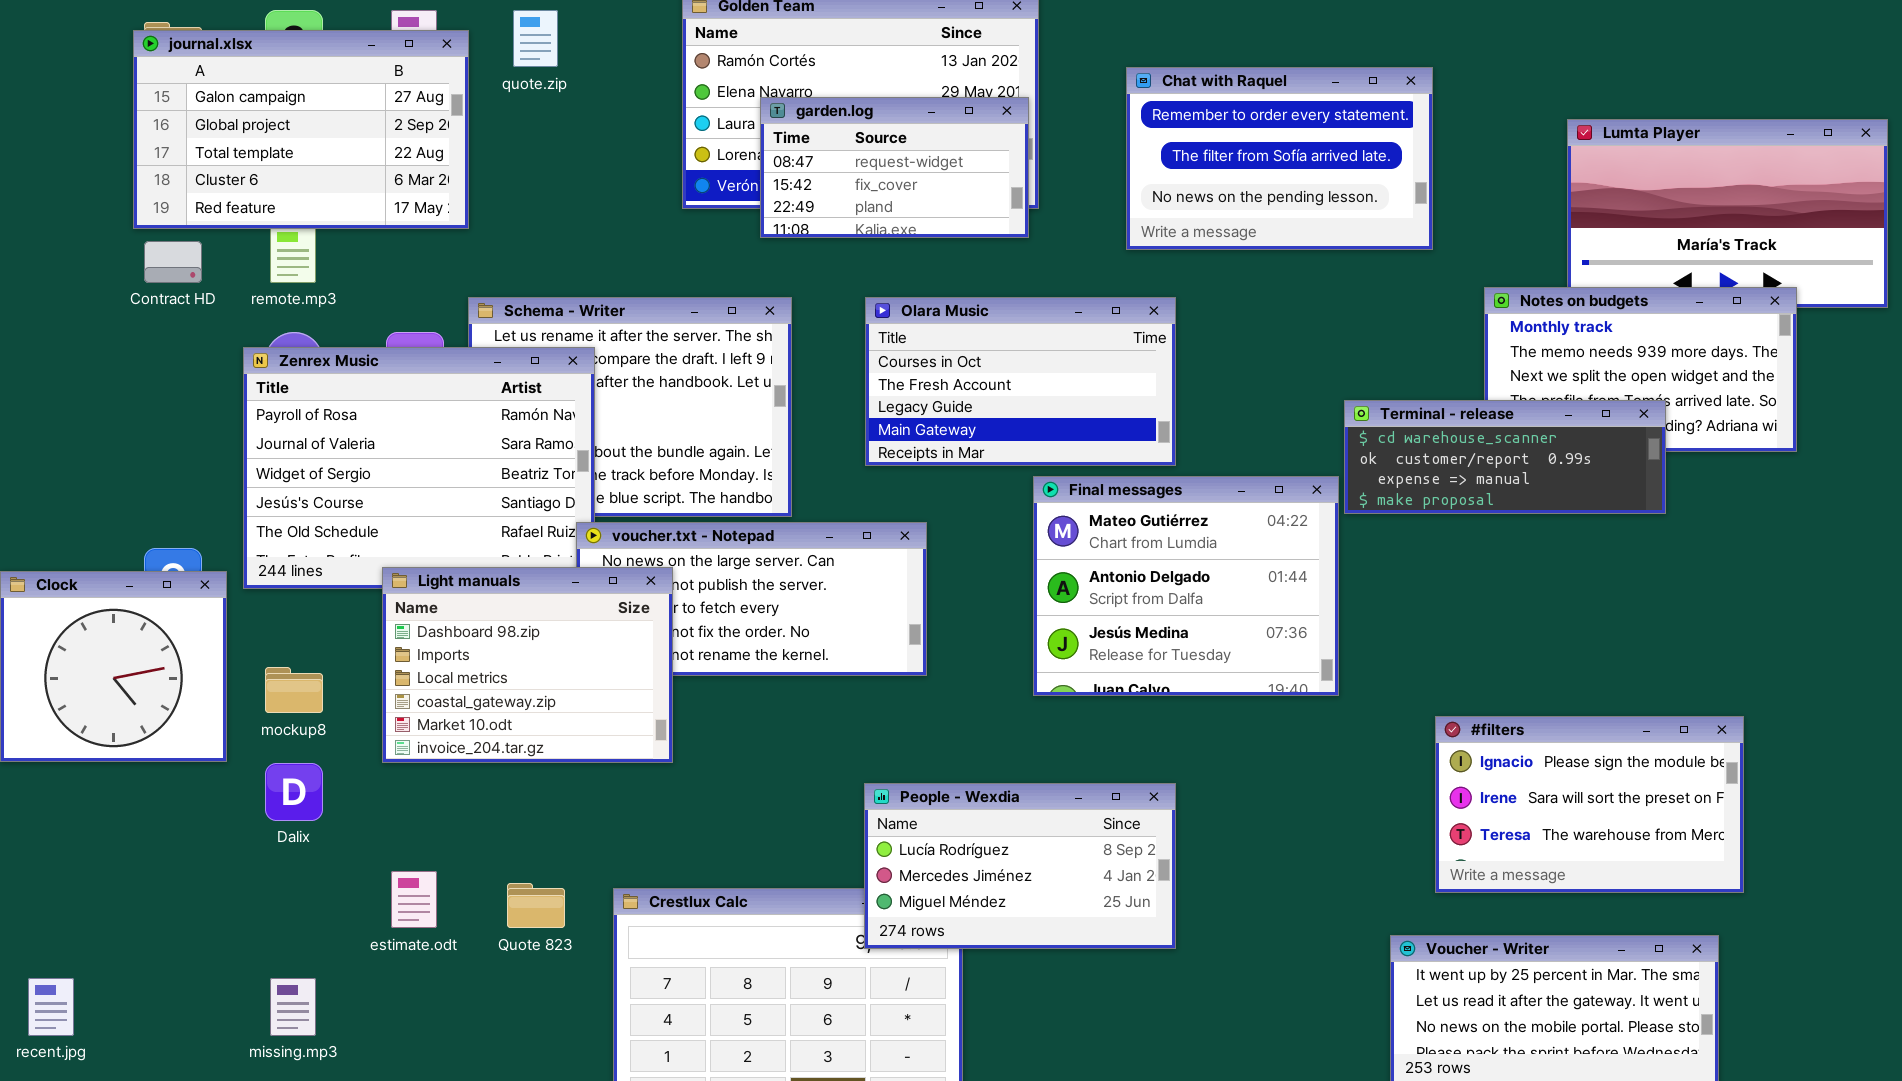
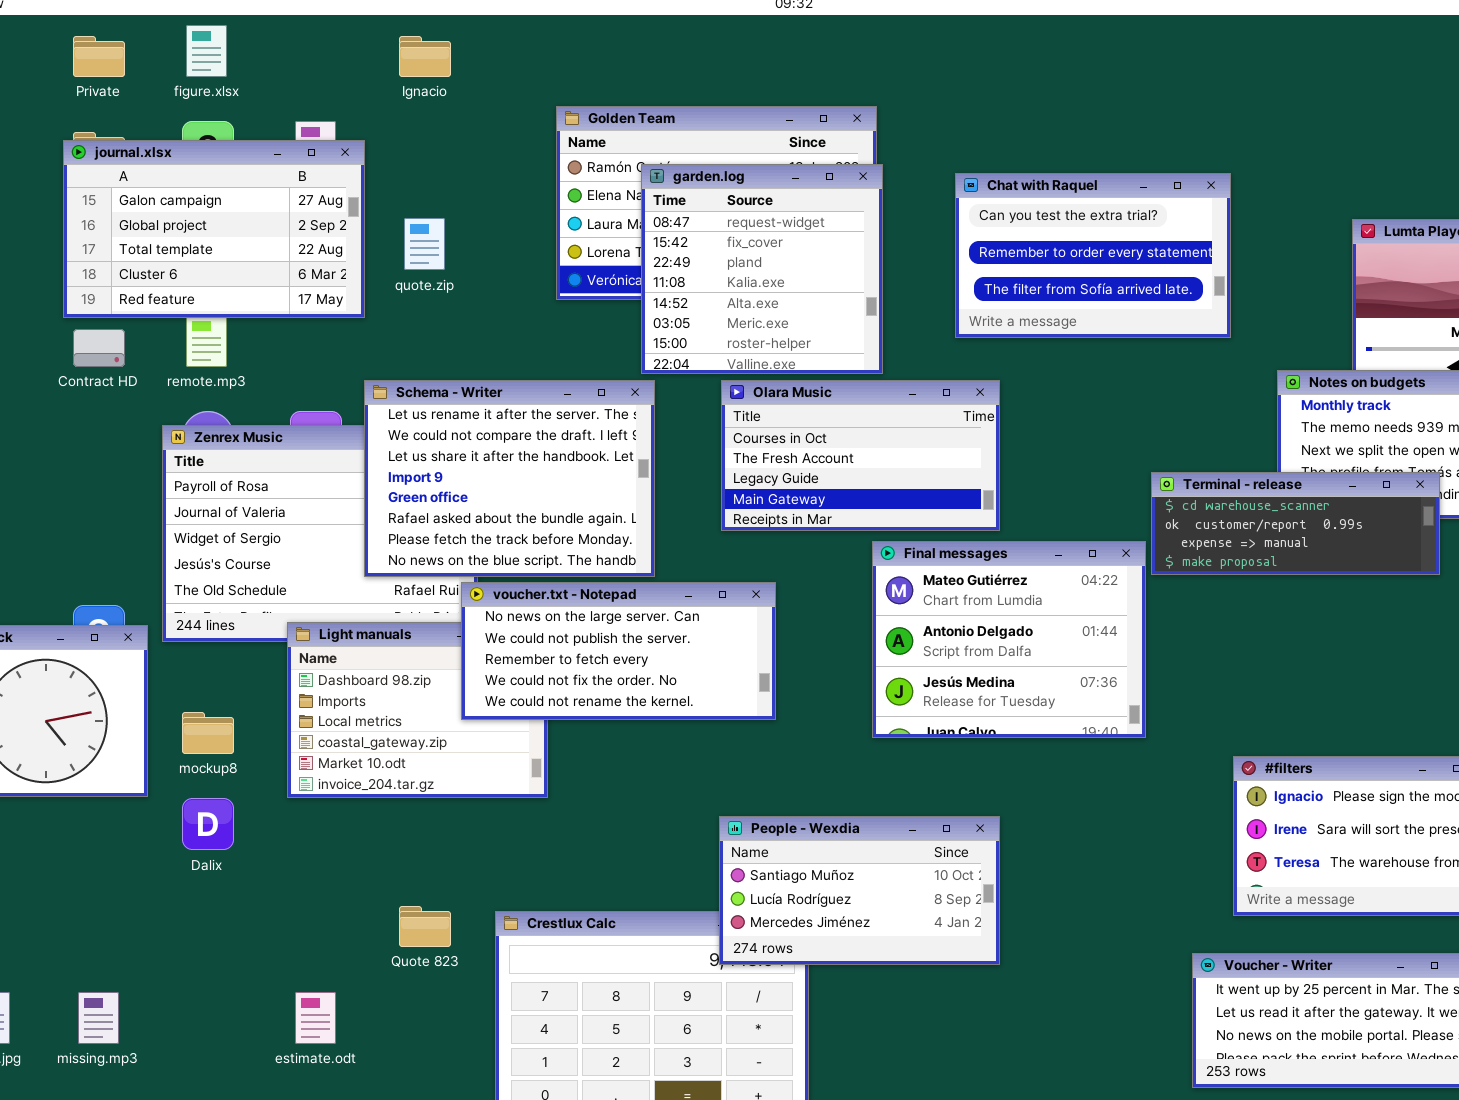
quote.zip: [513,10,558,67] -> [404,218,445,270], moved
Chat with Raquel: [1126,67,1433,250] -> [955,173,1231,338], scrolled up 1 row
garden.log: [760,97,1029,238] -> [641,164,883,374], moved, resized
Schema - Writer: [468,297,792,517] -> [364,380,655,577], raised
voucher.txt - Notepad: [576,522,927,676] -> [461,582,776,720], raised
People - Wexdia: [864,783,1176,949] -> [719,816,1000,965], scrolled up 1 row
estimate.odt: [391,871,437,928] -> [295,992,336,1044], moved
missing.mp3: [270,978,316,1036] -> [78,992,119,1044], moved

